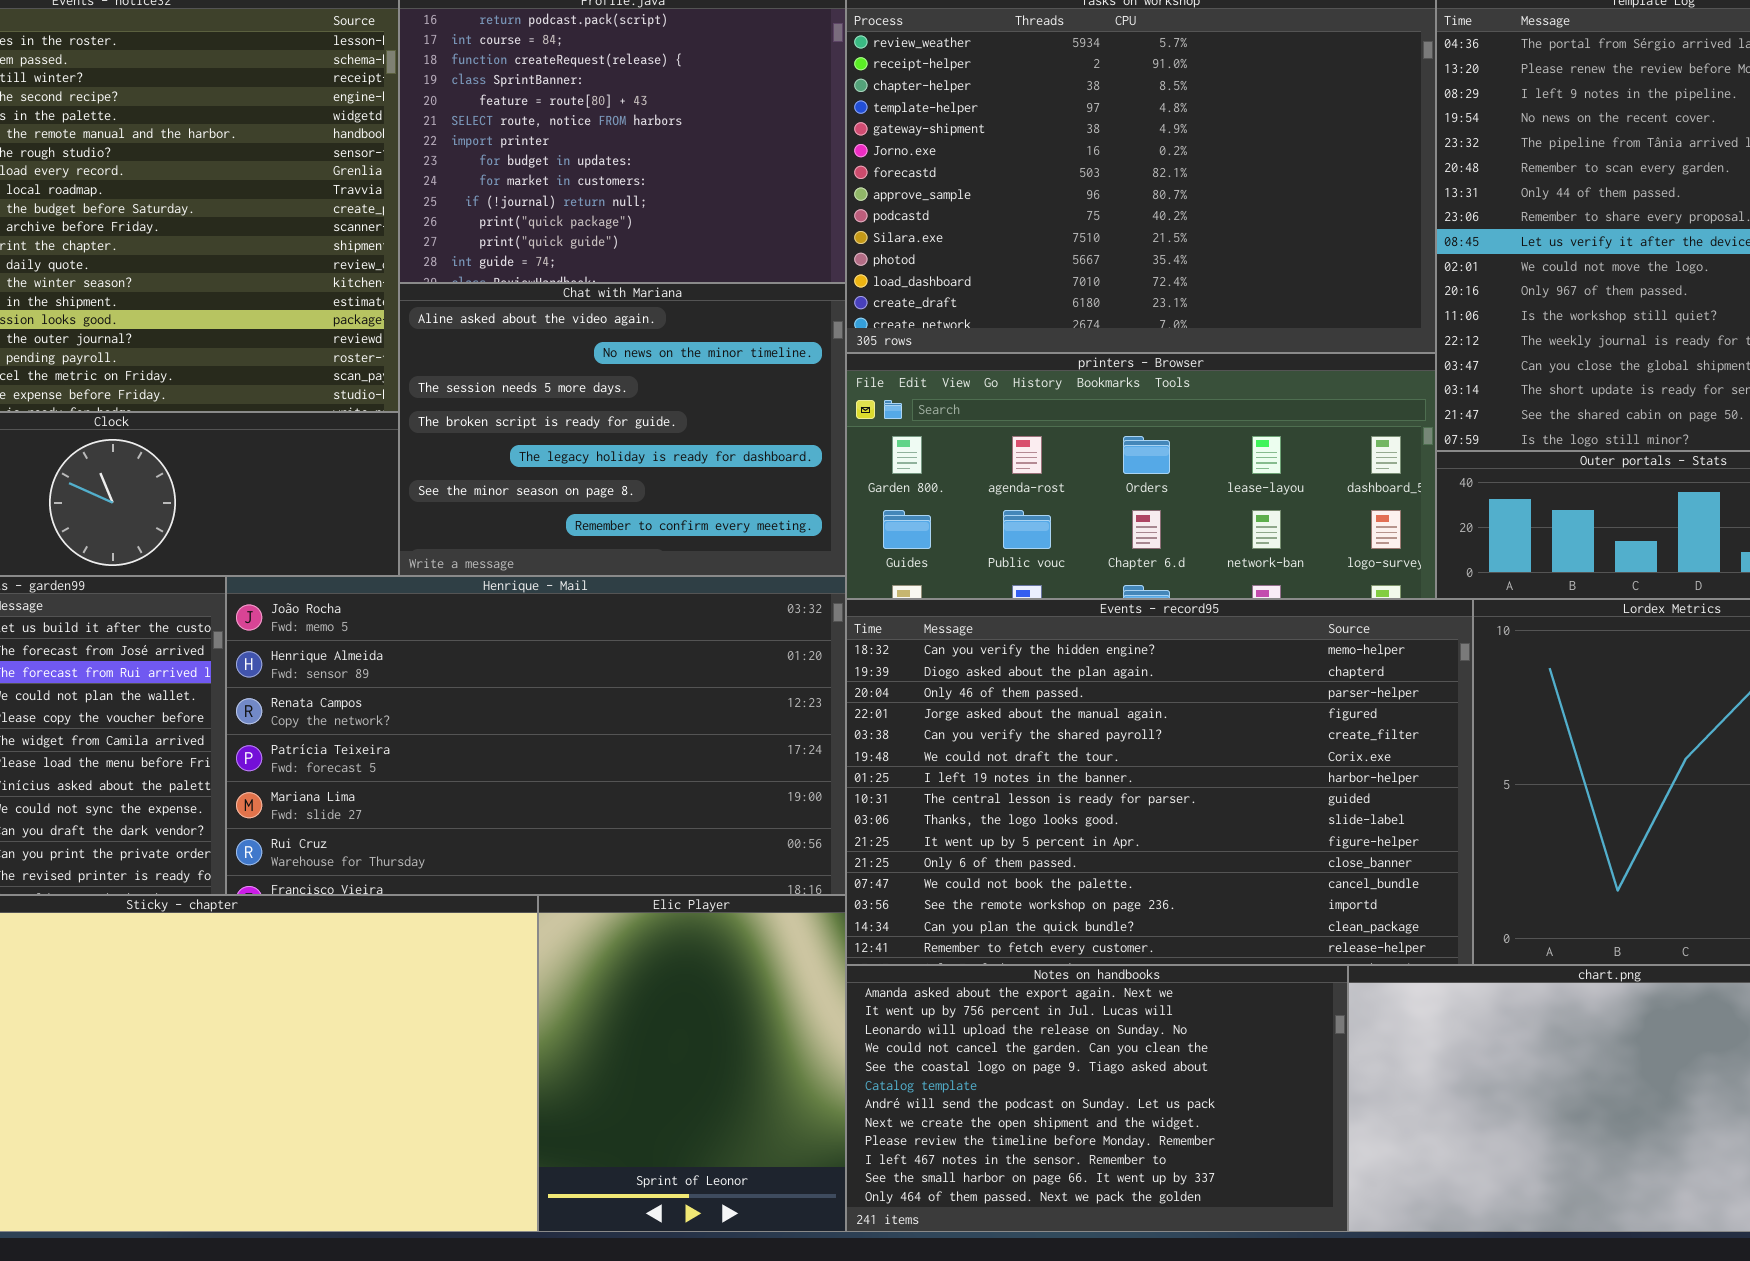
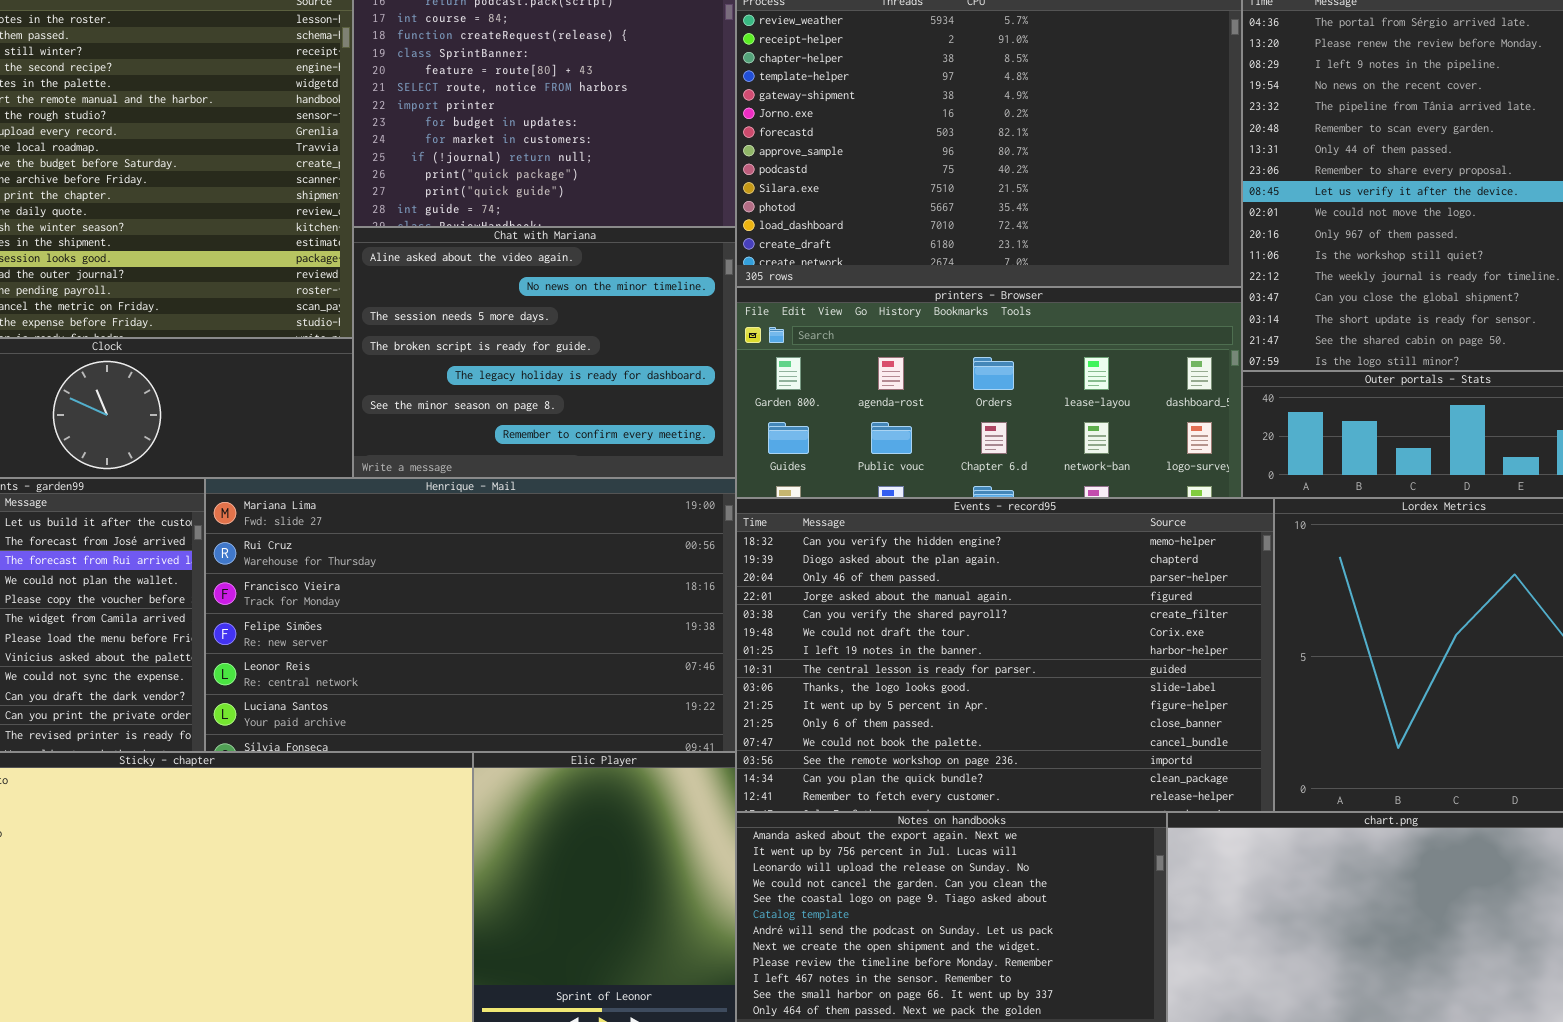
Henrique - Mail: [226,576,846,895] -> [205,478,736,752], scrolled down 4 rows

